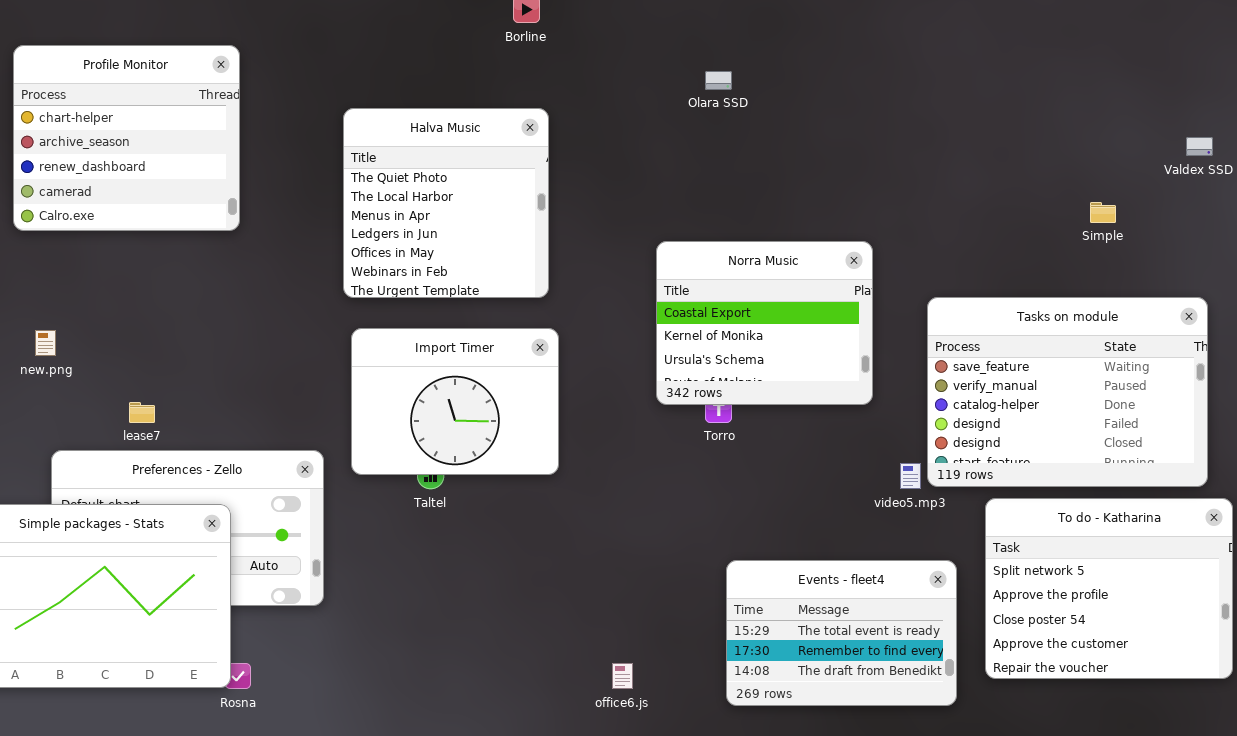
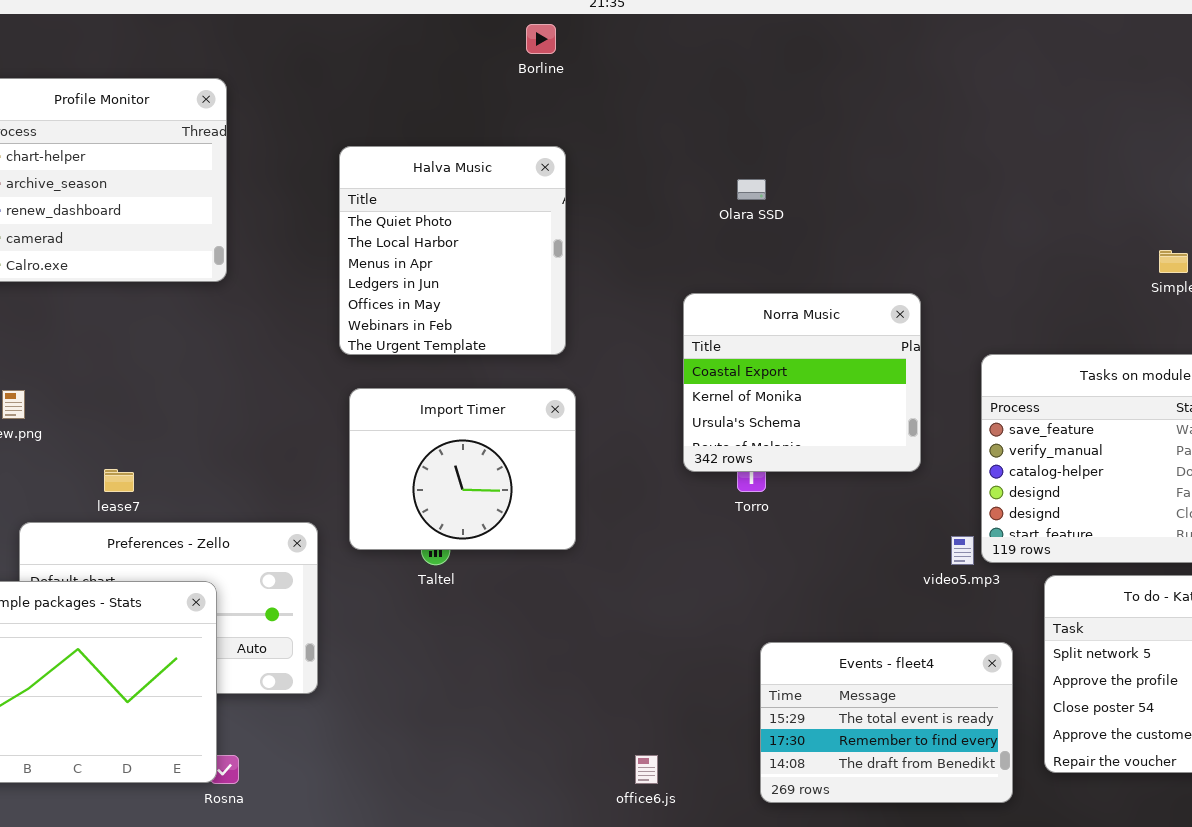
Olara SSD: [705,71,732,90] -> [737,179,766,200], moved

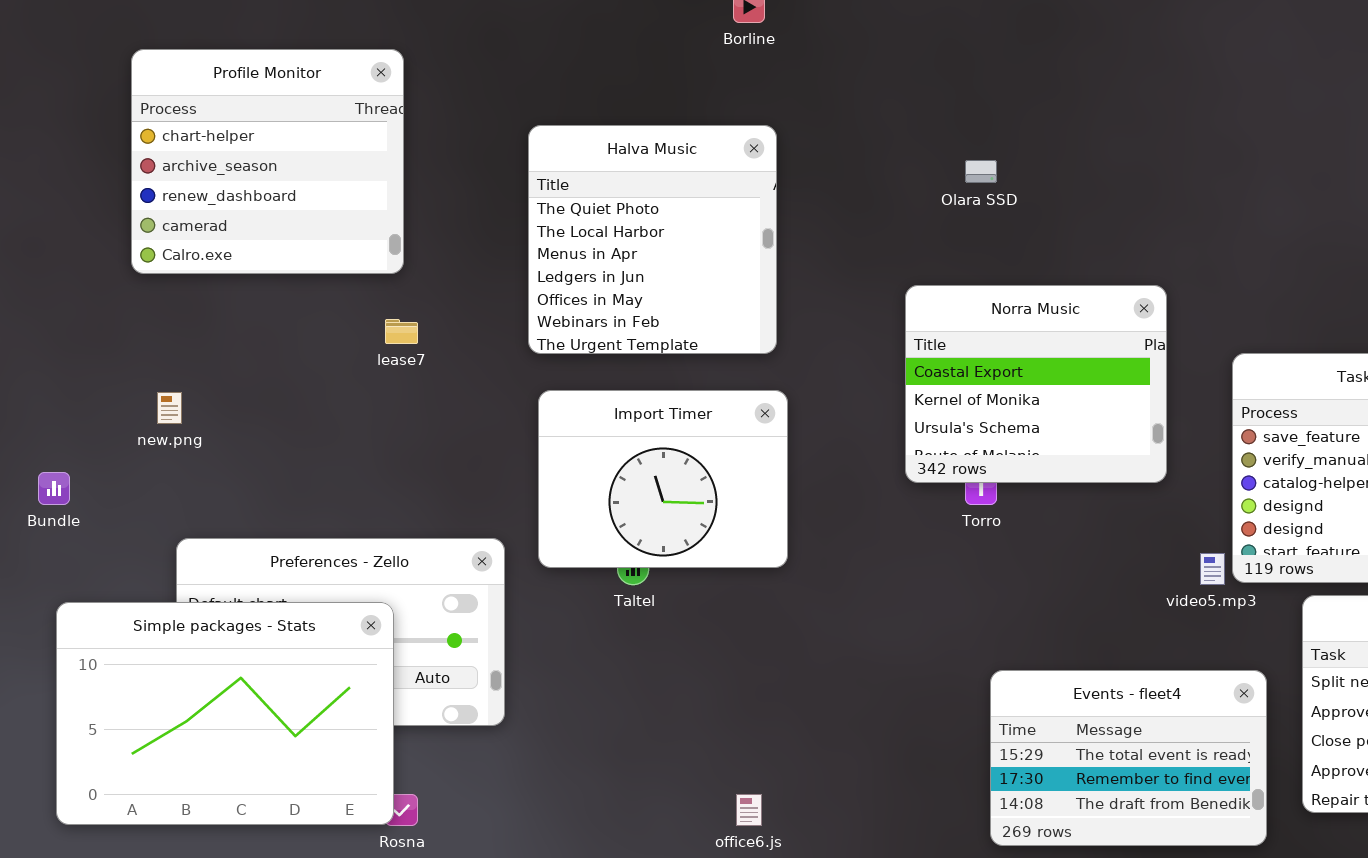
lease7: [104,469,134,492] -> [385,319,418,344], moved
office6.js: [635,755,658,784] -> [736,794,762,826], moved

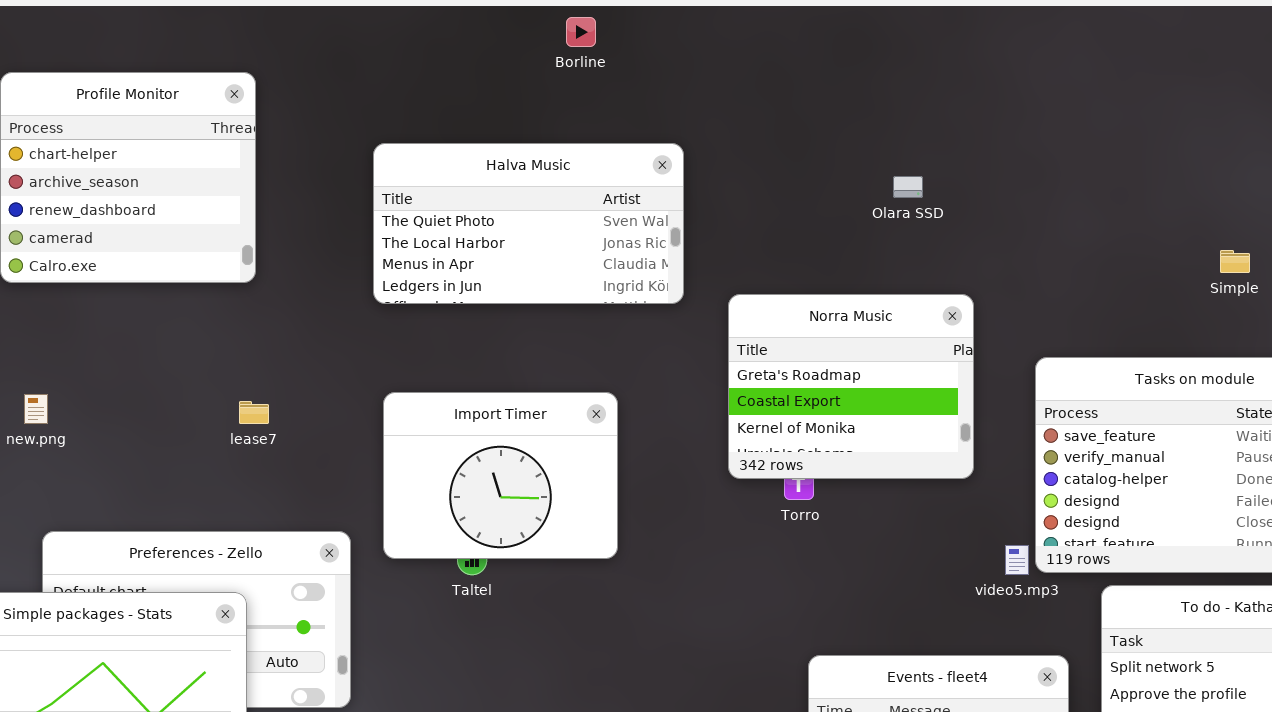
Halva Music: [528,125,777,354] -> [373,143,684,304], resized
Olara SSD: [965,160,997,183] -> [893,176,923,198], moved
Norra Music: [905,285,1167,483] -> [728,294,974,479], scrolled up 1 row
lease7: [385,319,418,344] -> [239,401,269,424], moved

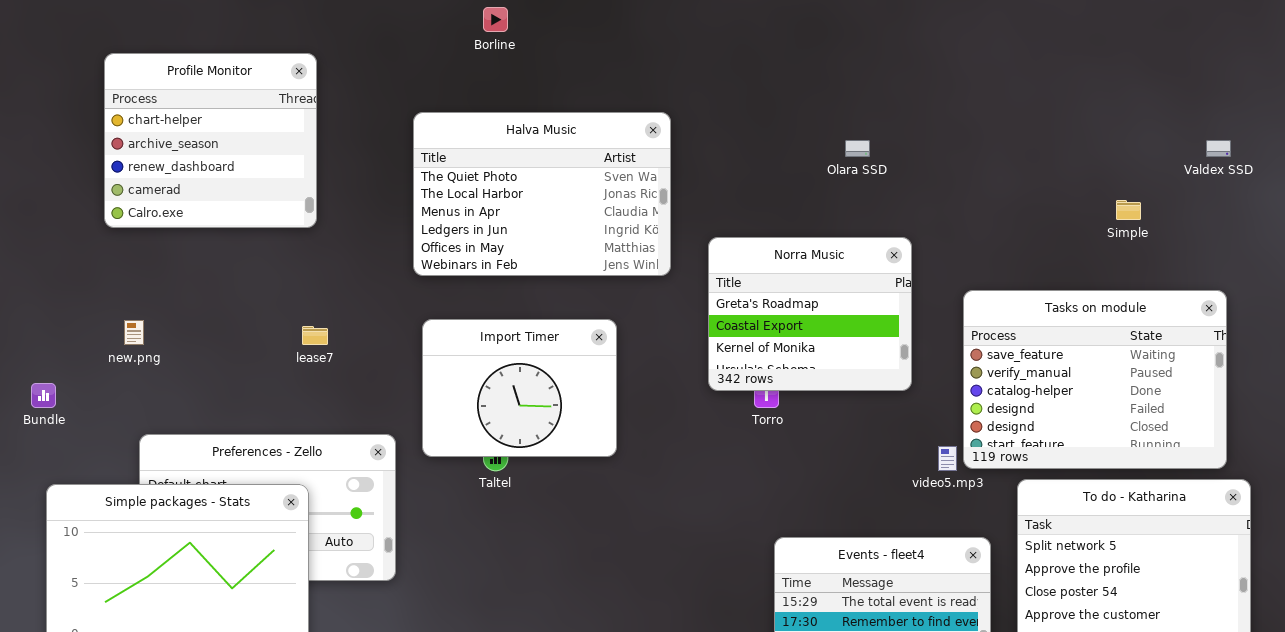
Borline: [566,17,596,47] -> [483,7,508,32], moved
Halva Music: [373,143,684,304] -> [413,112,671,276], resized

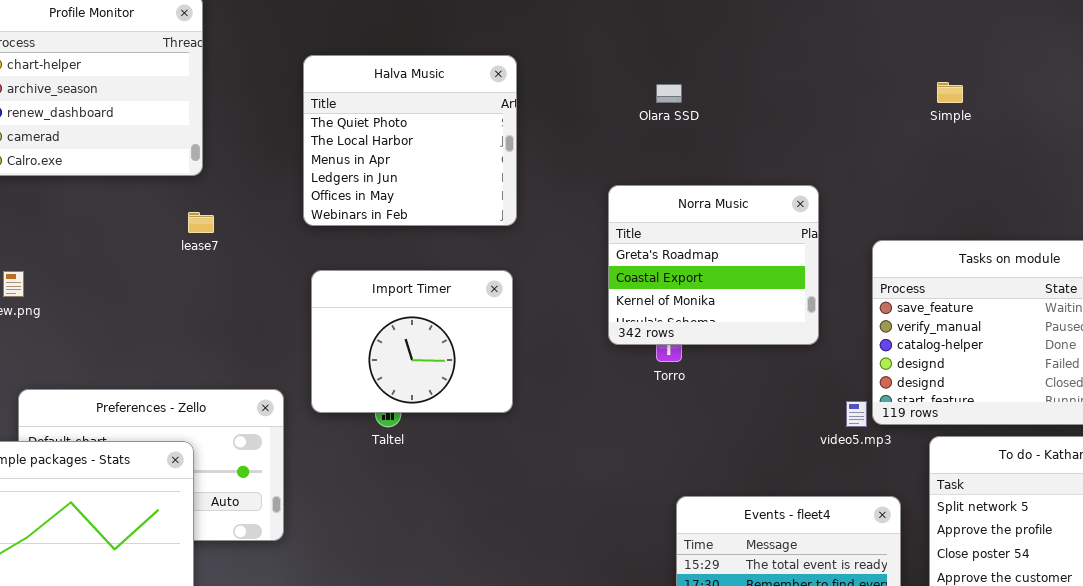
Halva Music: [413,112,671,276] -> [303,55,517,226], resized
Olara SSD: [845,140,870,157] -> [656,84,682,103], moved
Simple: [1116,200,1141,220] -> [937,82,963,103], moved
lease7: [302,326,328,345] -> [188,212,214,233], moved

